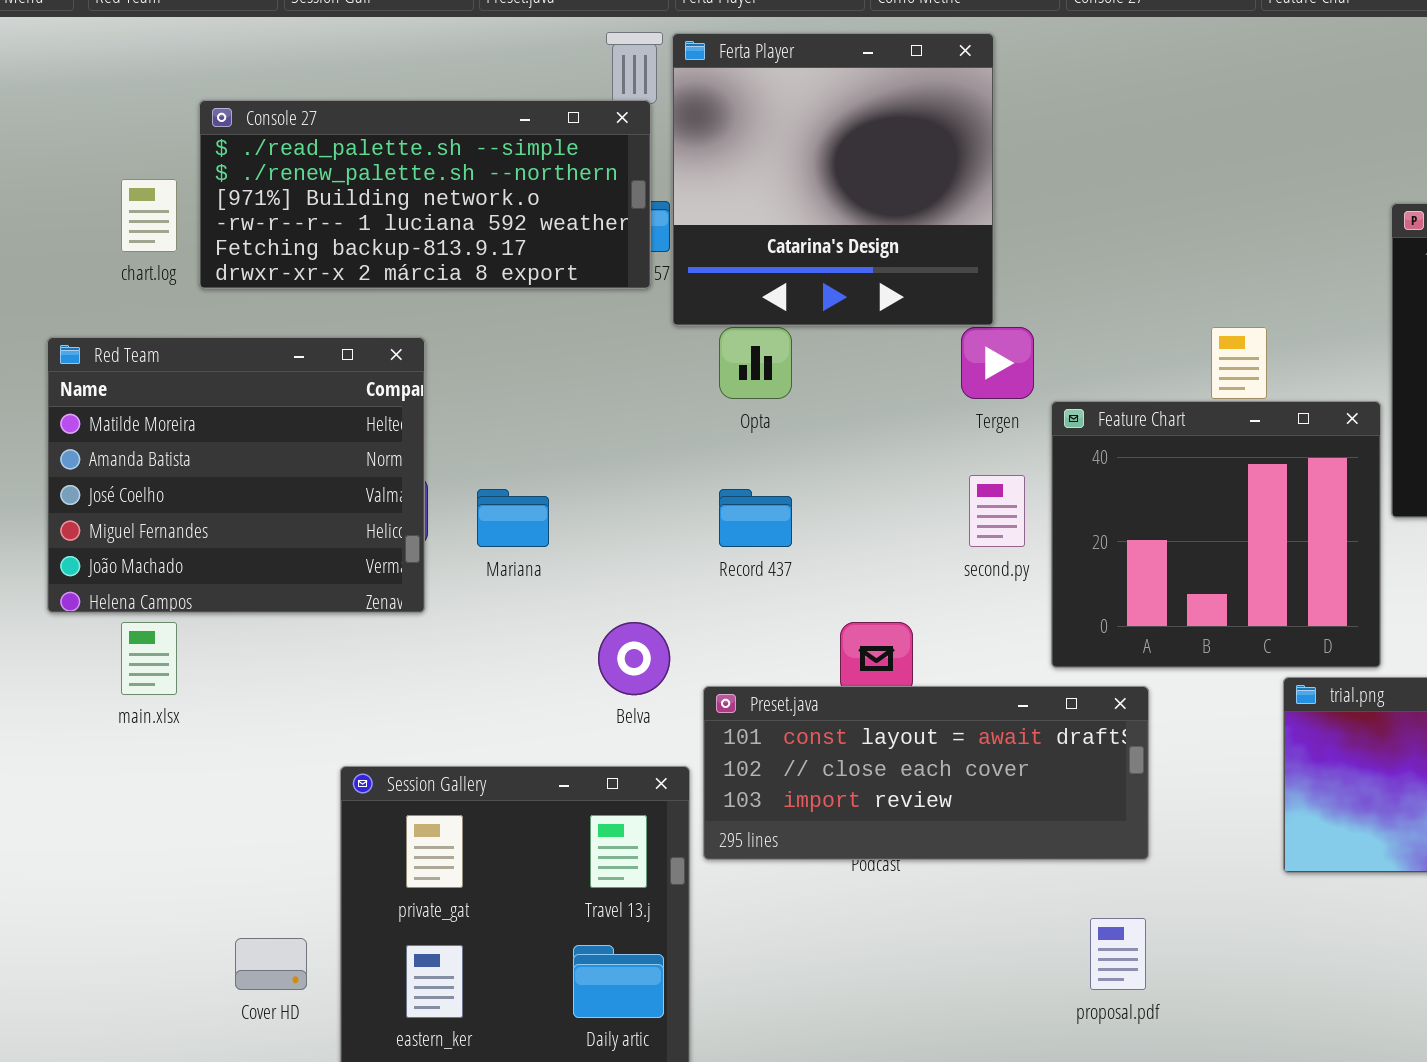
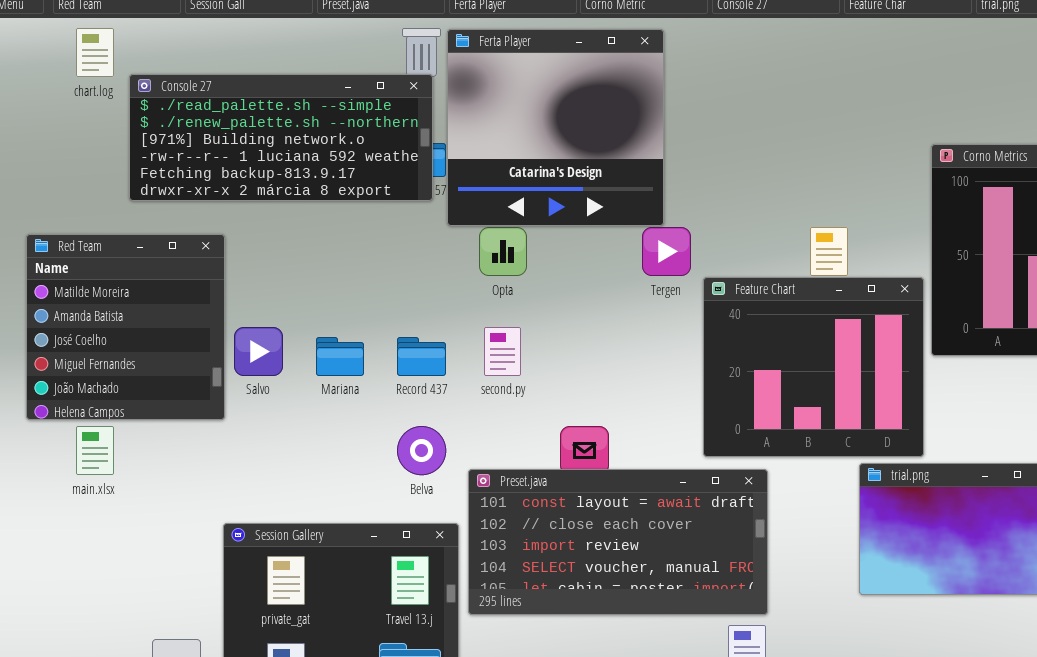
chart.log: [121,179,177,252] -> [76,28,114,77], moved
Red Team: [47,337,425,613] -> [26,234,225,420], resized
second.py: [969,475,1025,547] -> [484,327,521,376], moved
Record 437: [719,489,792,547] -> [397,337,446,376], moved
Preset.java: [703,686,1149,860] -> [468,469,768,615], resized

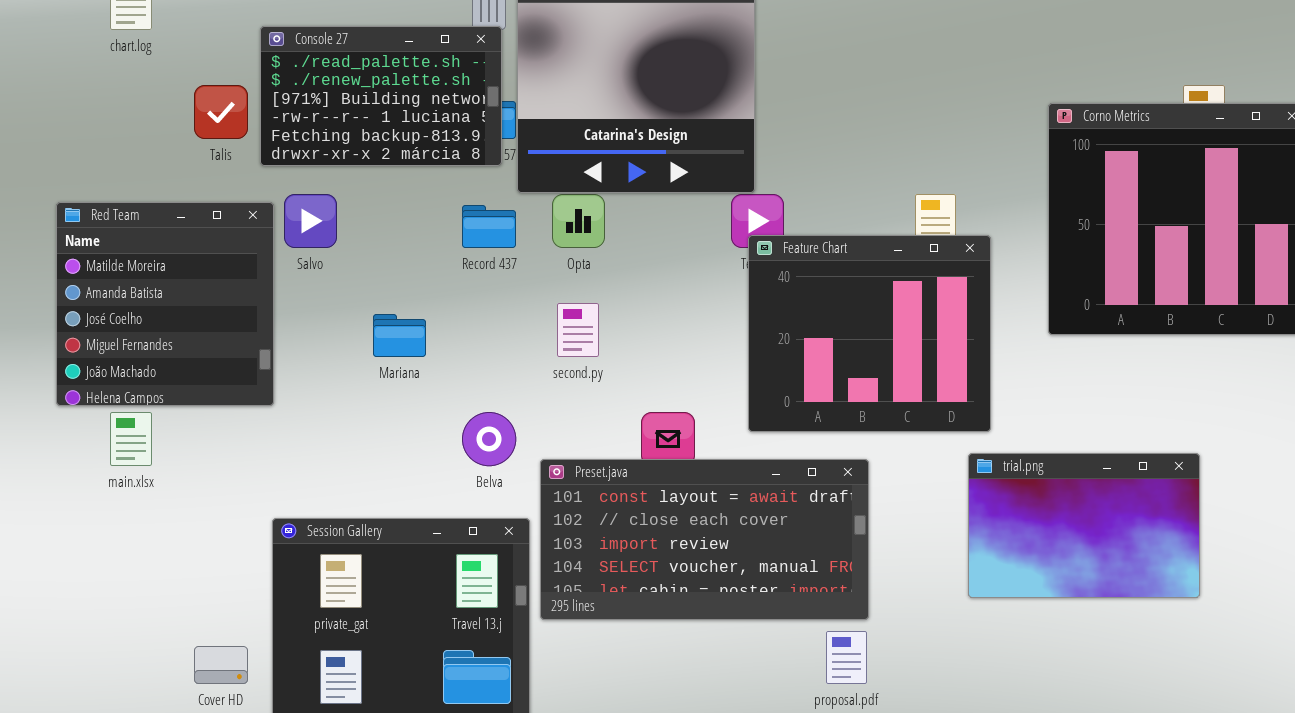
Console 27: [129,74,433,201] -> [260,26,502,166], resized
Feature Chart: [703,277,924,457] -> [748,235,991,432], moved
Salvo: [234,327,283,376] -> [284,194,337,248], moved
Record 437: [397,337,446,376] -> [462,205,516,248], moved

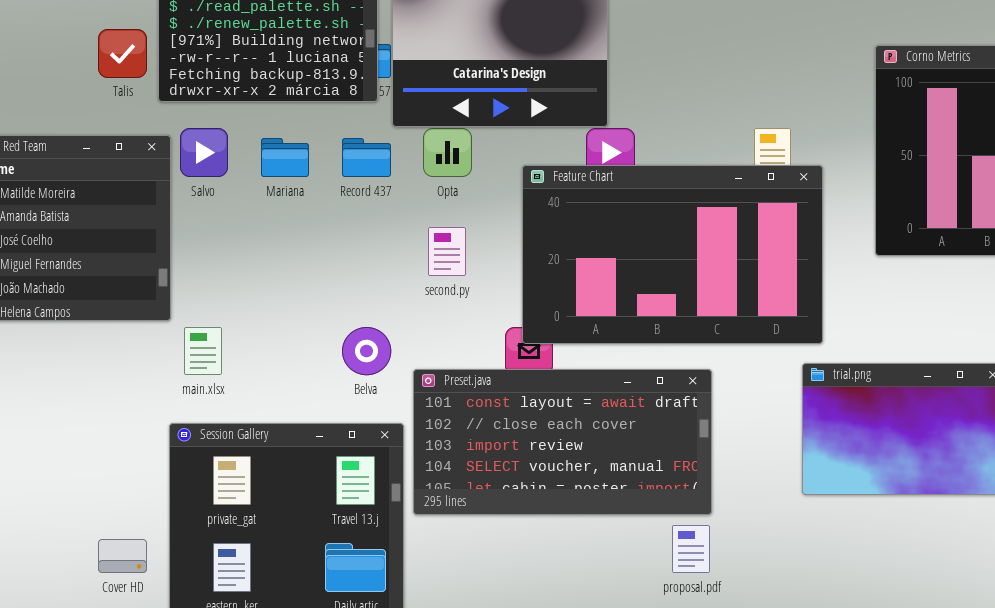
Feature Chart: [748,235,991,432] -> [522,165,823,344], resized
Mariana: [373,314,426,357] -> [261,138,309,177], moved
main.xlsx: [110,412,152,466] -> [184,327,222,375], moved

